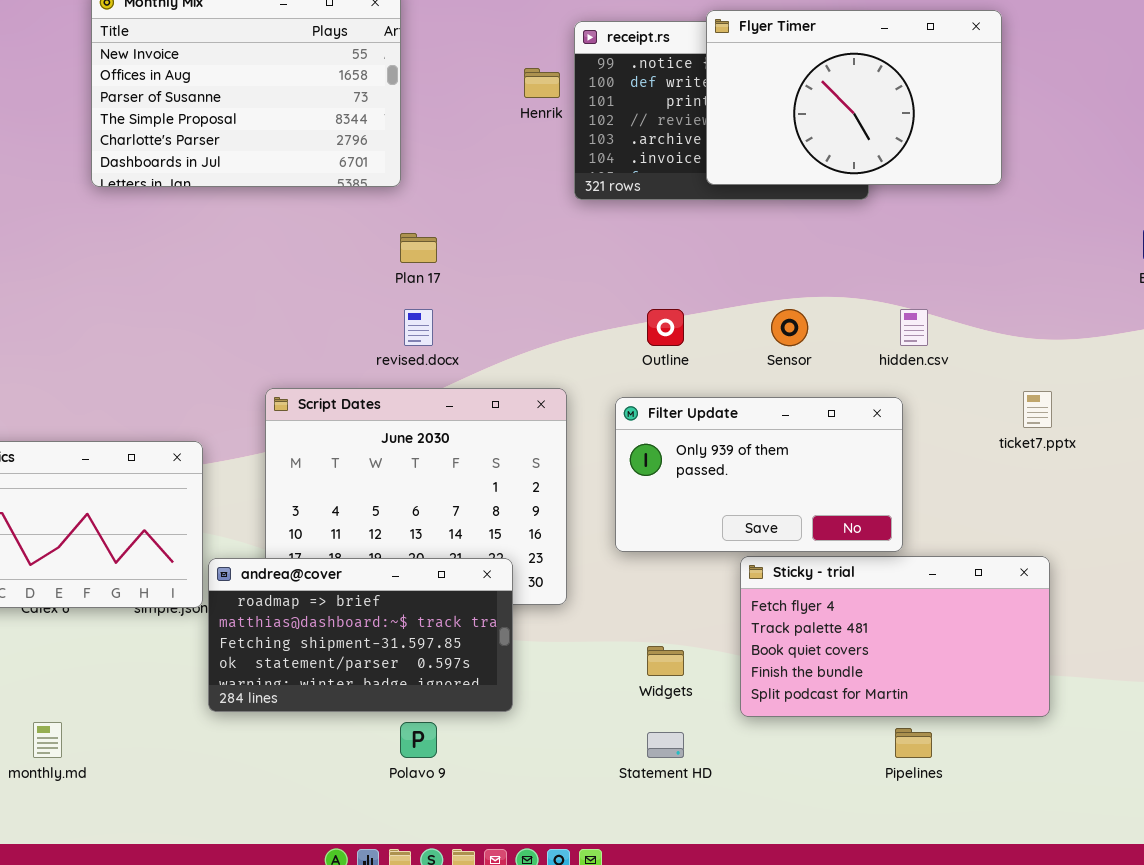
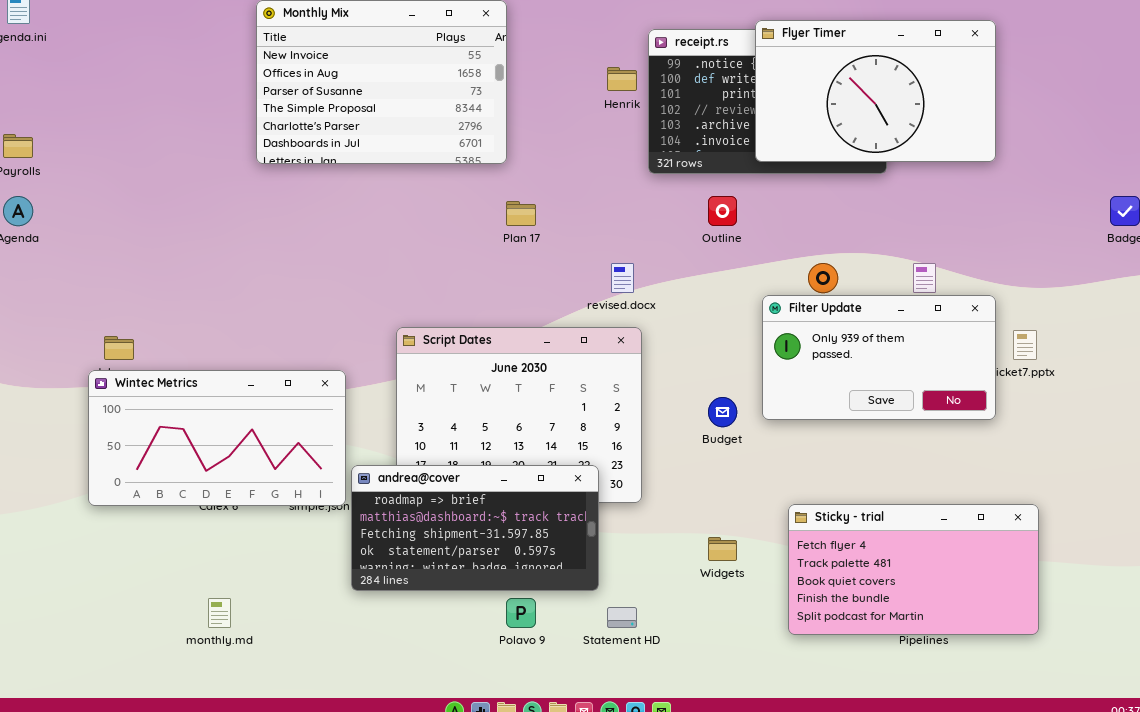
revised.docx: [404,309,433,346] -> [611,263,634,293], moved
Outline: [647,309,684,346] -> [708,196,737,226], moved
Filter Update: [615,397,903,552] -> [762,295,996,420], moved
Sticky - trial: [740,556,1050,717] -> [788,504,1039,635], moved
Statement HD: [647,732,684,758] -> [607,607,637,628], moved

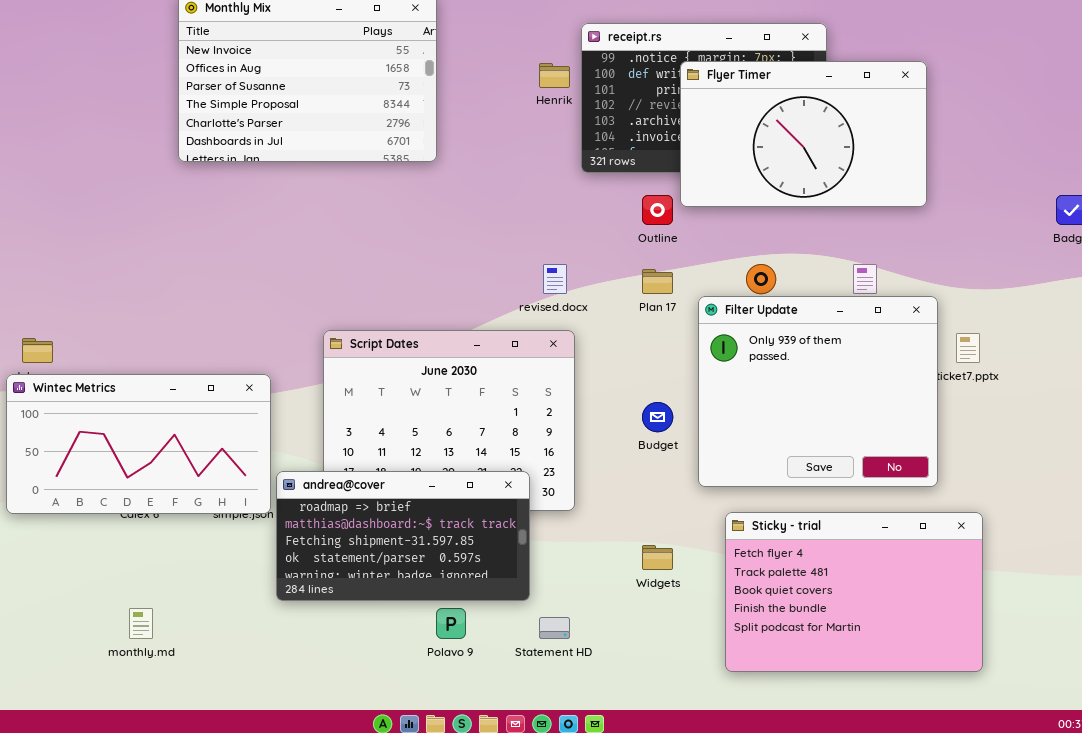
Flyer Timer: [755,20,996,162] -> [680,61,927,207], moved
Plan 17: [506,201,536,226] -> [642,269,673,294], moved
Filter Update: [762,295,996,420] -> [698,296,938,487], resized
Sticky - trial: [788,504,1039,635] -> [725,512,983,672], resized

